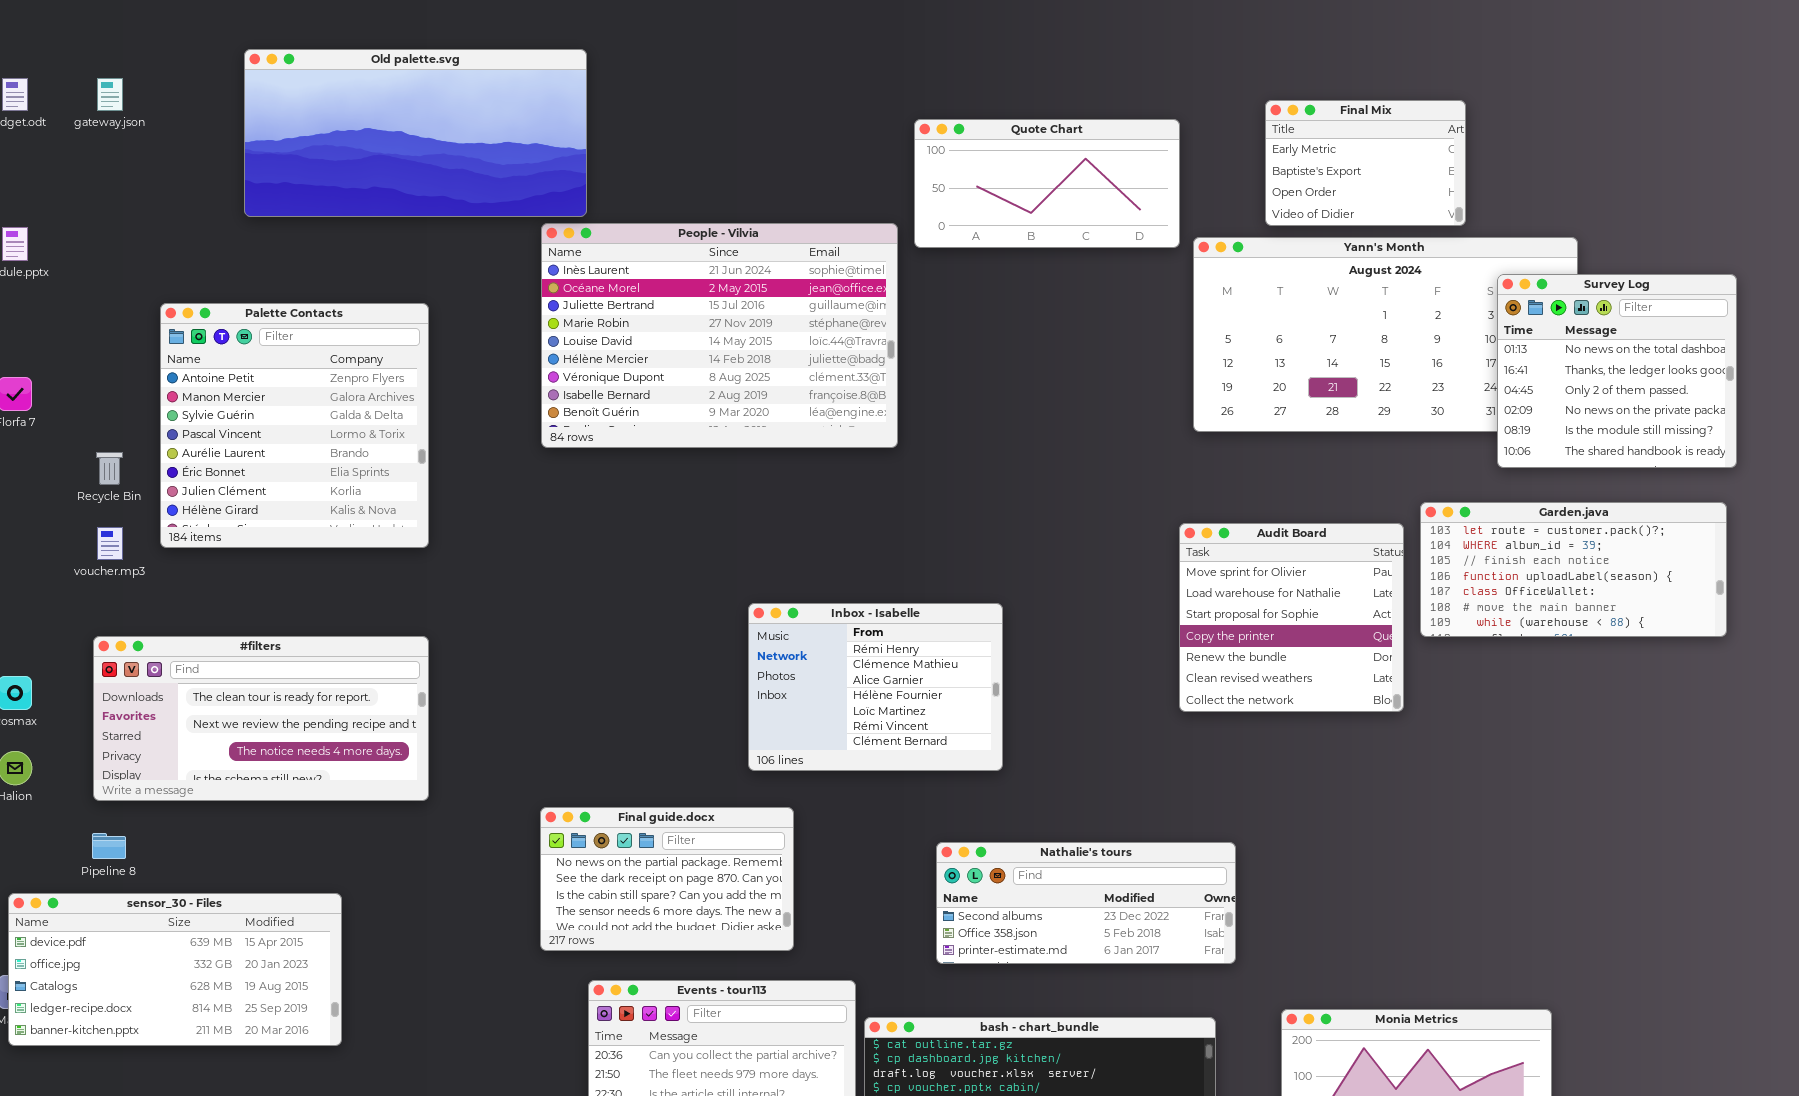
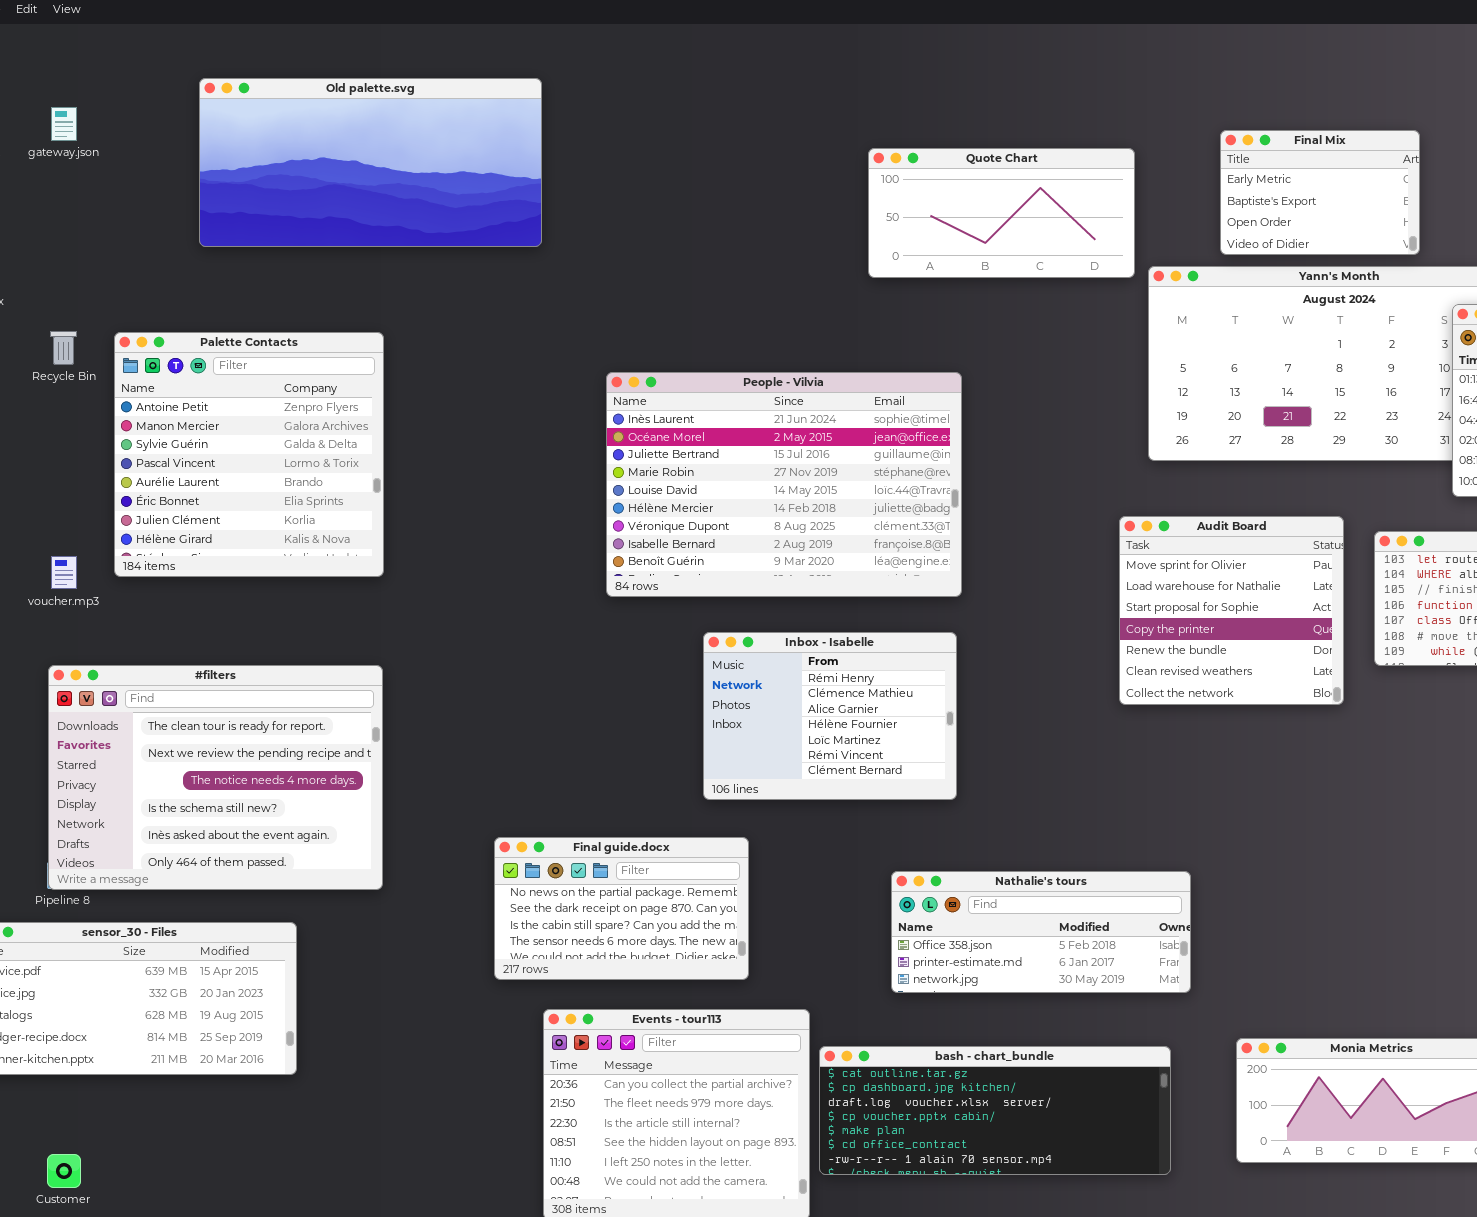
People - Vilvia: [541,223,898,448] -> [606,372,962,597], moved
Recycle Bin: [96,452,123,485] -> [50,331,77,365], moved
Audit Board: [1179,523,1404,712] -> [1119,516,1344,705], moved
#filters: [93,636,429,801] -> [48,665,383,890], resized
Nathalie's tours: [936,842,1236,964] -> [891,871,1191,993], scrolled down 1 row

